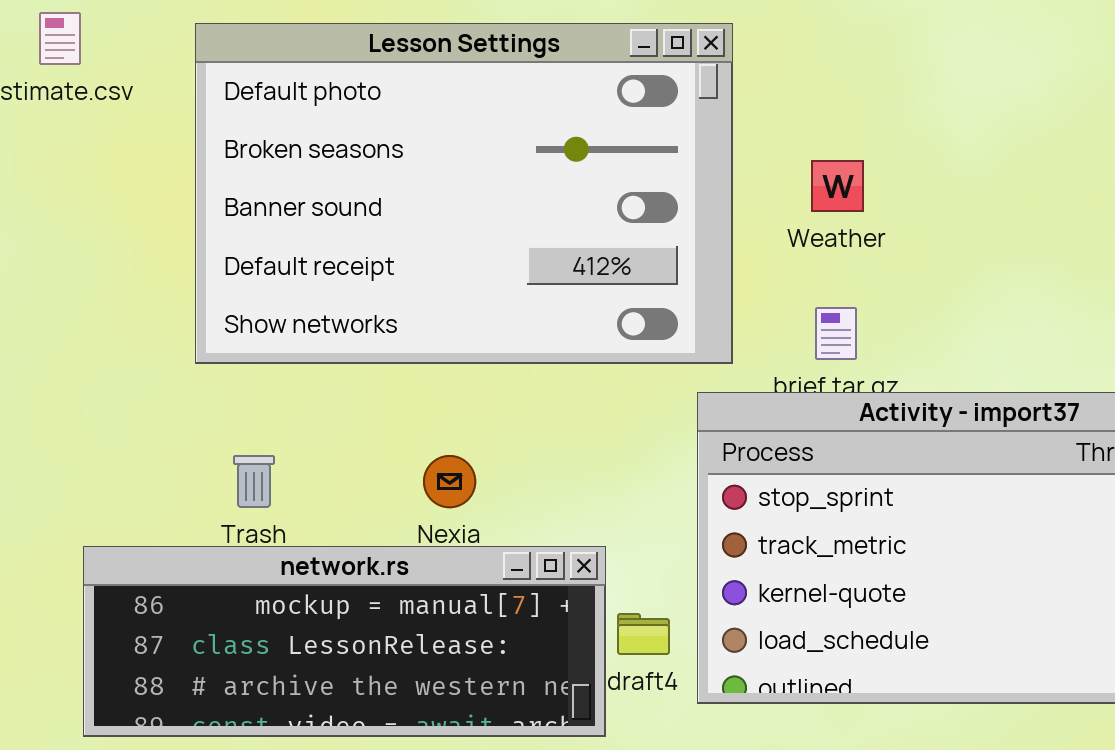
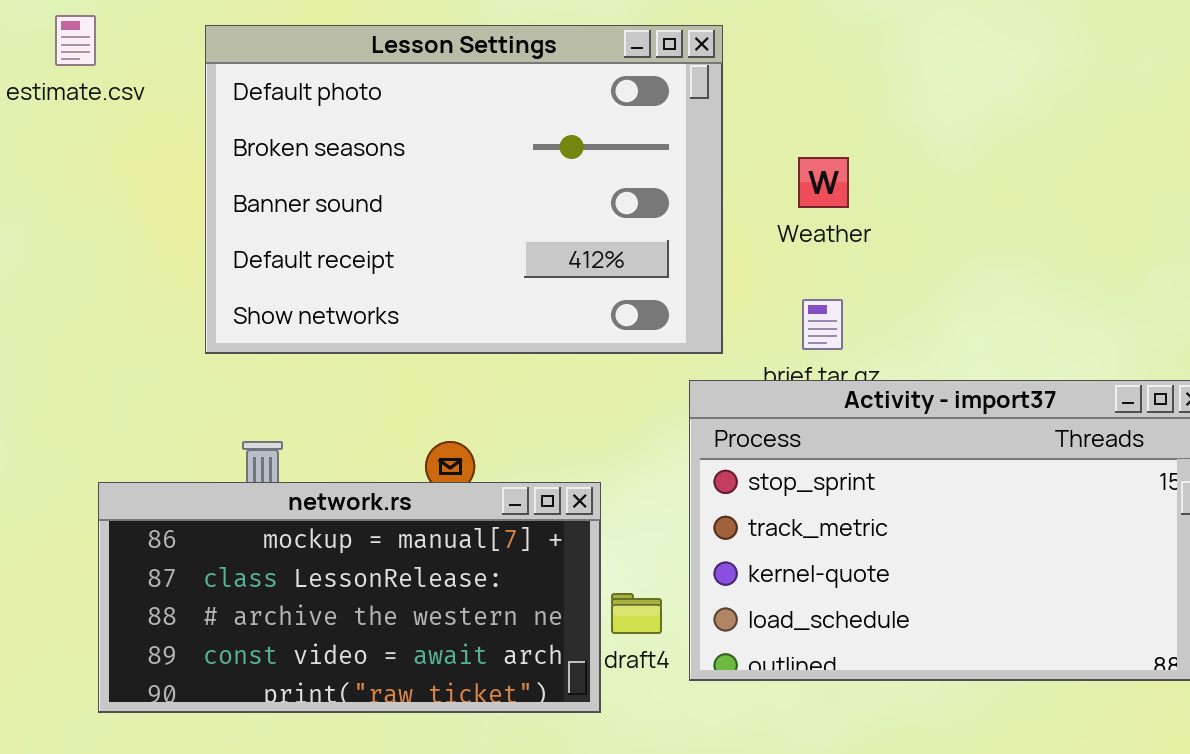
network.rs: [83,546,606,737] -> [98,482,601,713], resized

